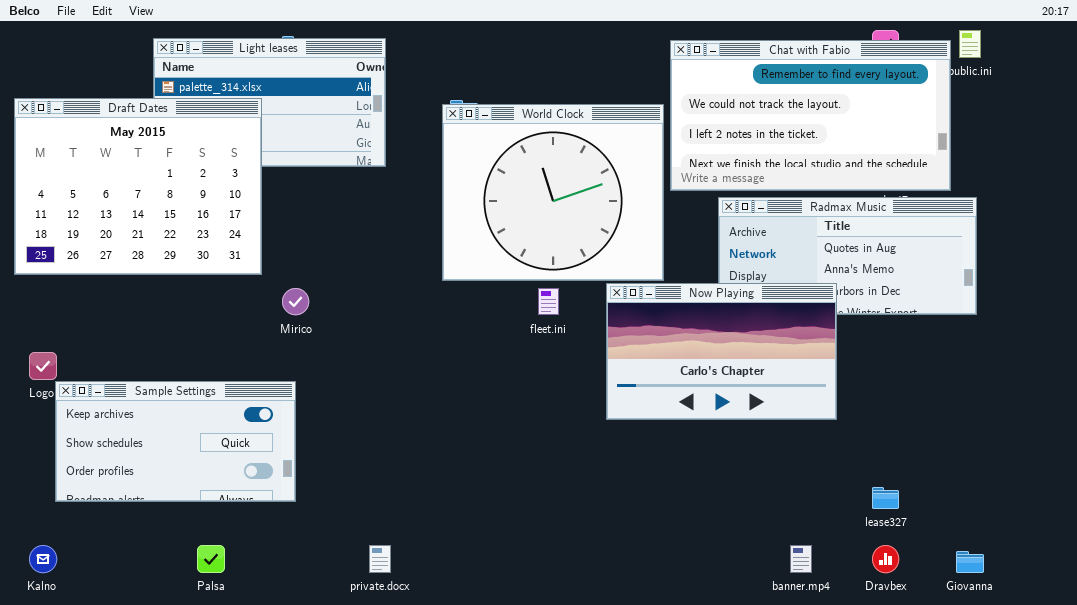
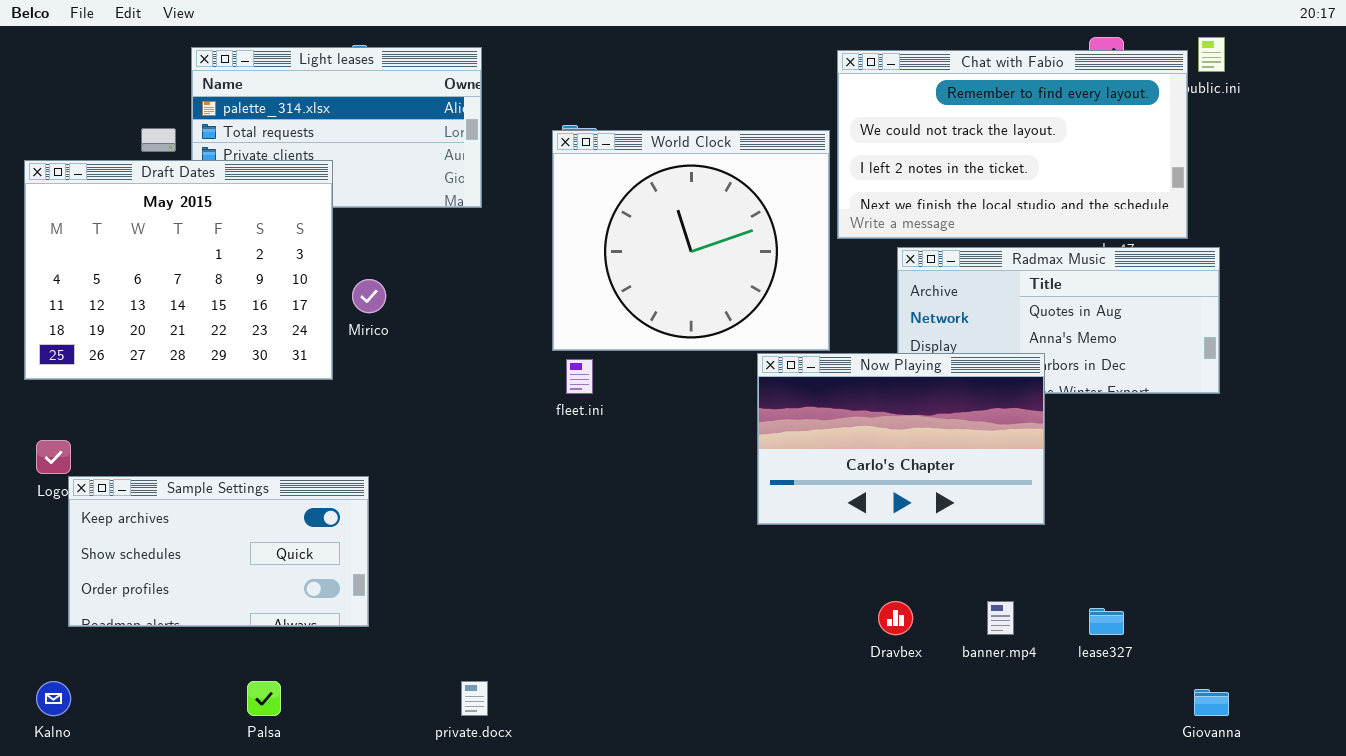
Draft Dates: [14,98,262,275] -> [24,160,333,380], moved
Mirico: [282,288,309,315] -> [352,279,386,313], moved
fleet.ini: [538,288,559,315] -> [566,359,593,394], moved
banner.mp4: [790,545,812,573] -> [987,601,1014,635], moved
Dravbex: [872,545,899,573] -> [878,601,913,635], moved

